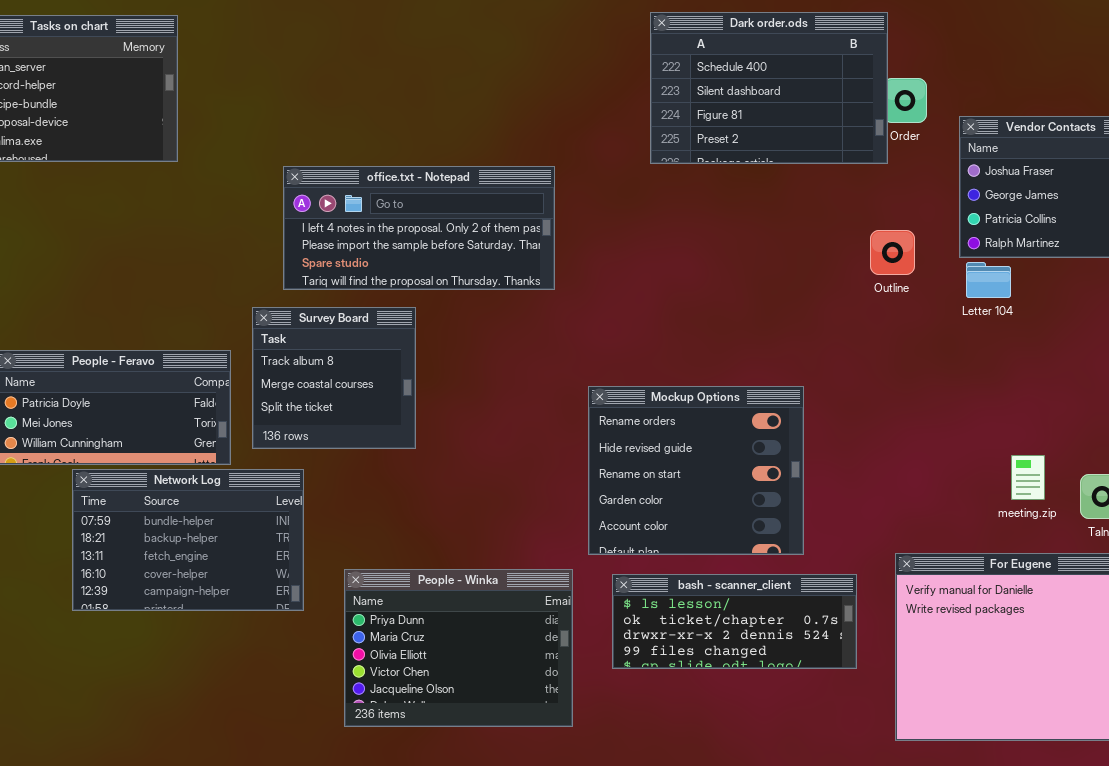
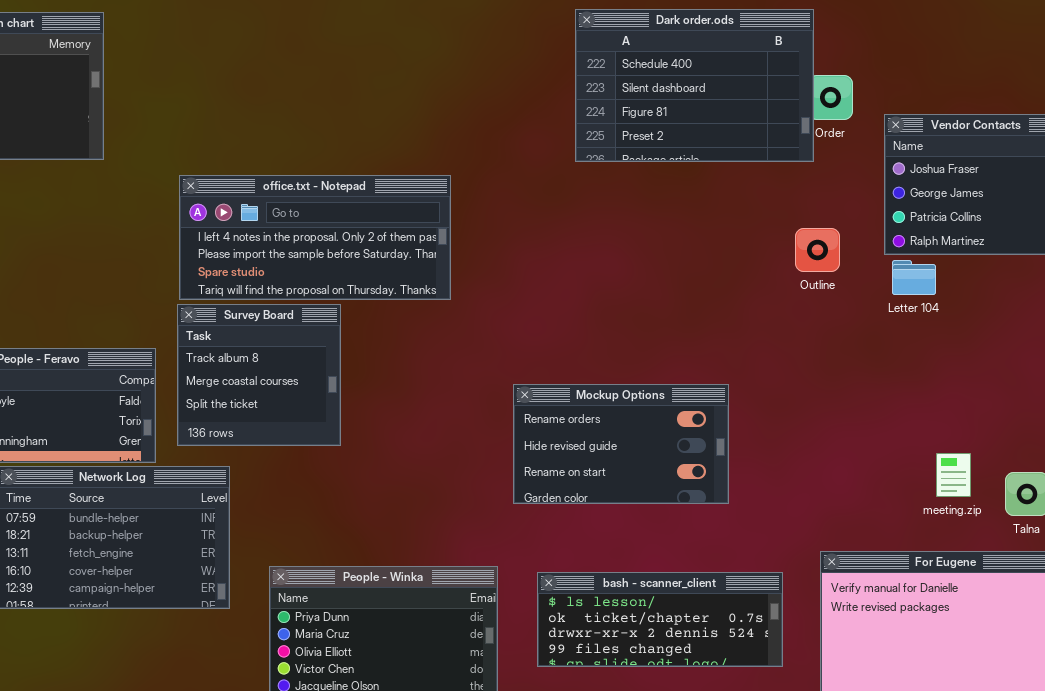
office.txt - Notepad: [283,166,555,290] -> [179,175,451,300], moved
Mockup Options: [588,386,804,555] -> [513,384,729,504], resized

